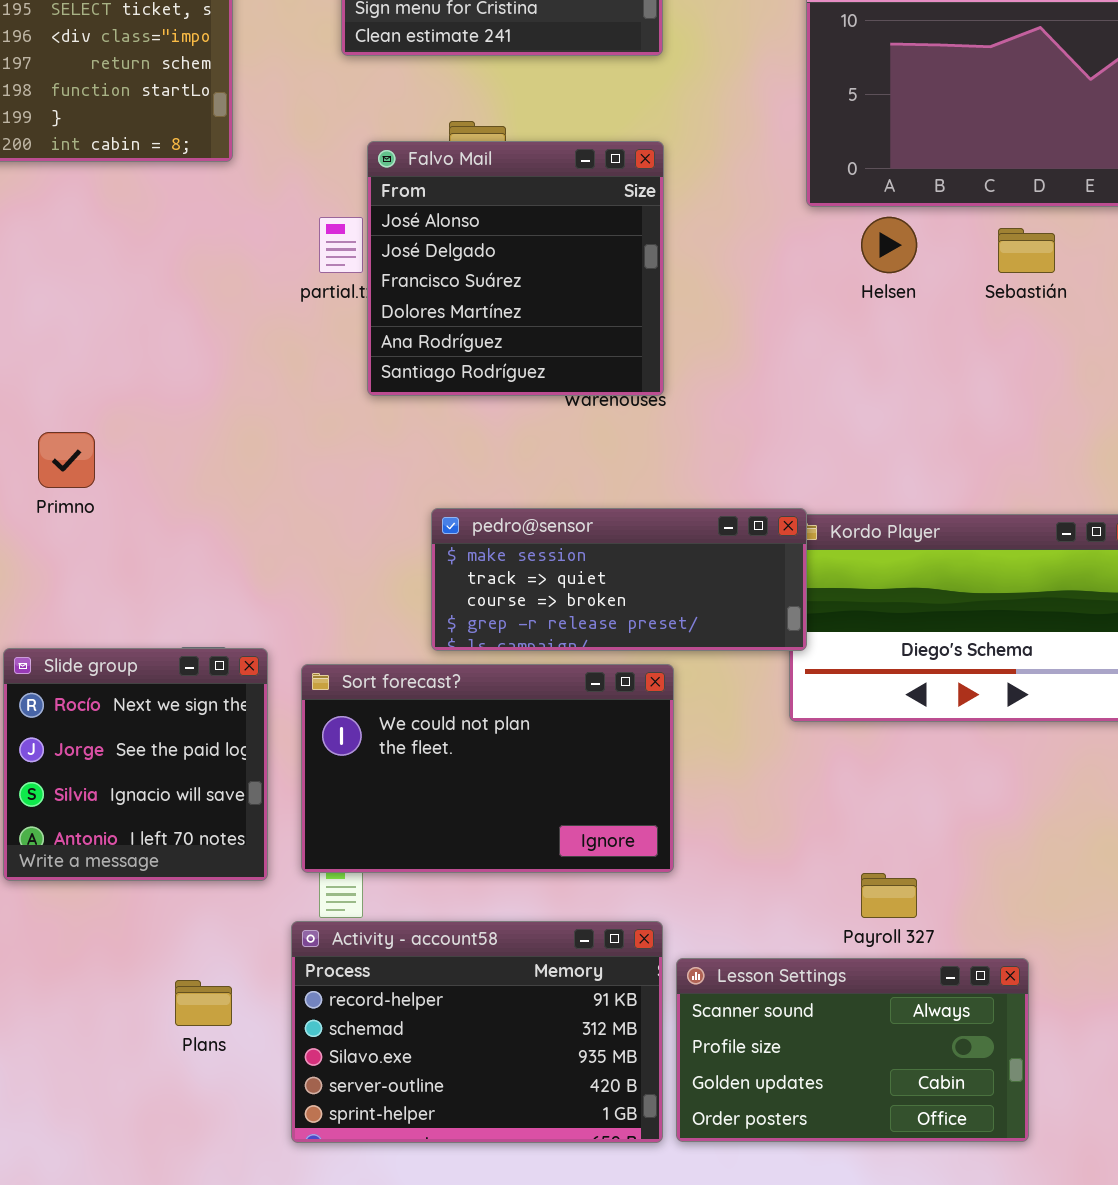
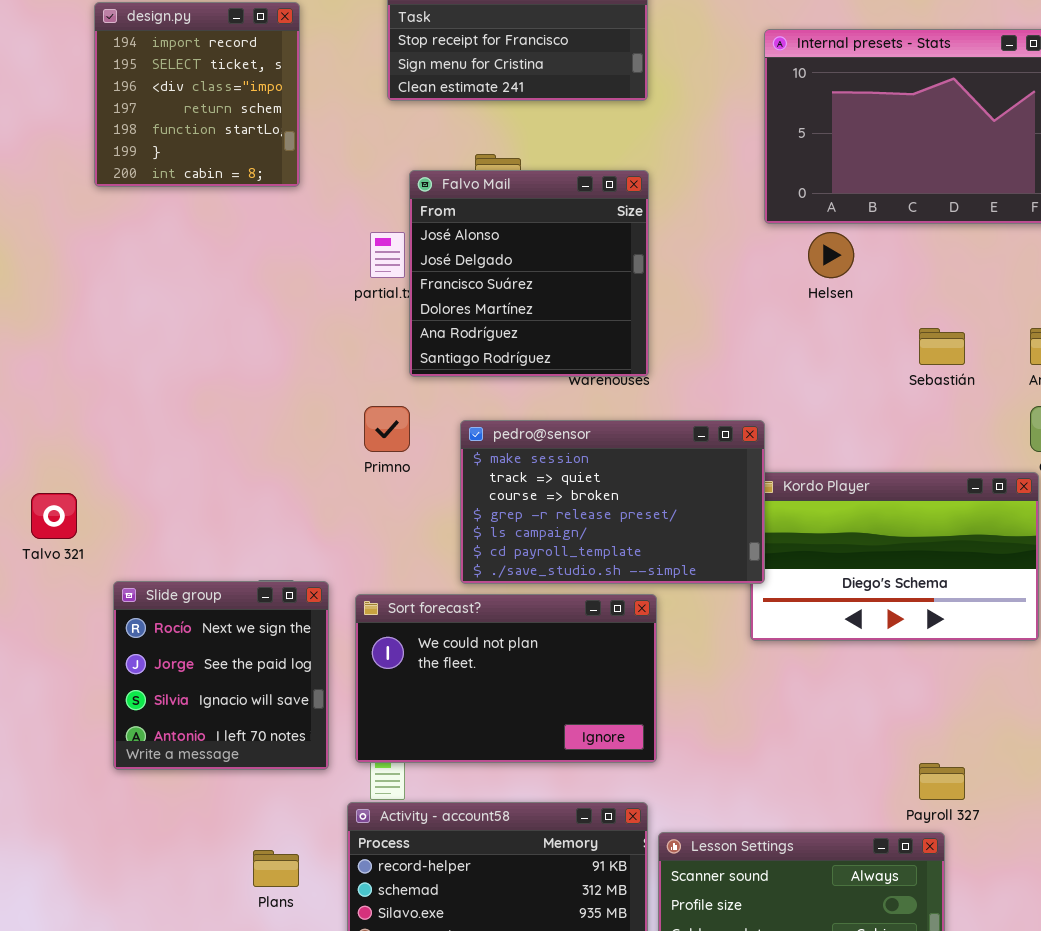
Sebastián: [998,228,1055,273] -> [919,328,965,365], moved
Primno: [38,432,95,488] -> [364,406,410,452], moved
pedro@sensor: [431,508,807,651] -> [460,420,765,584], resized
Payroll 327: [861,873,917,918] -> [919,763,965,800], moved

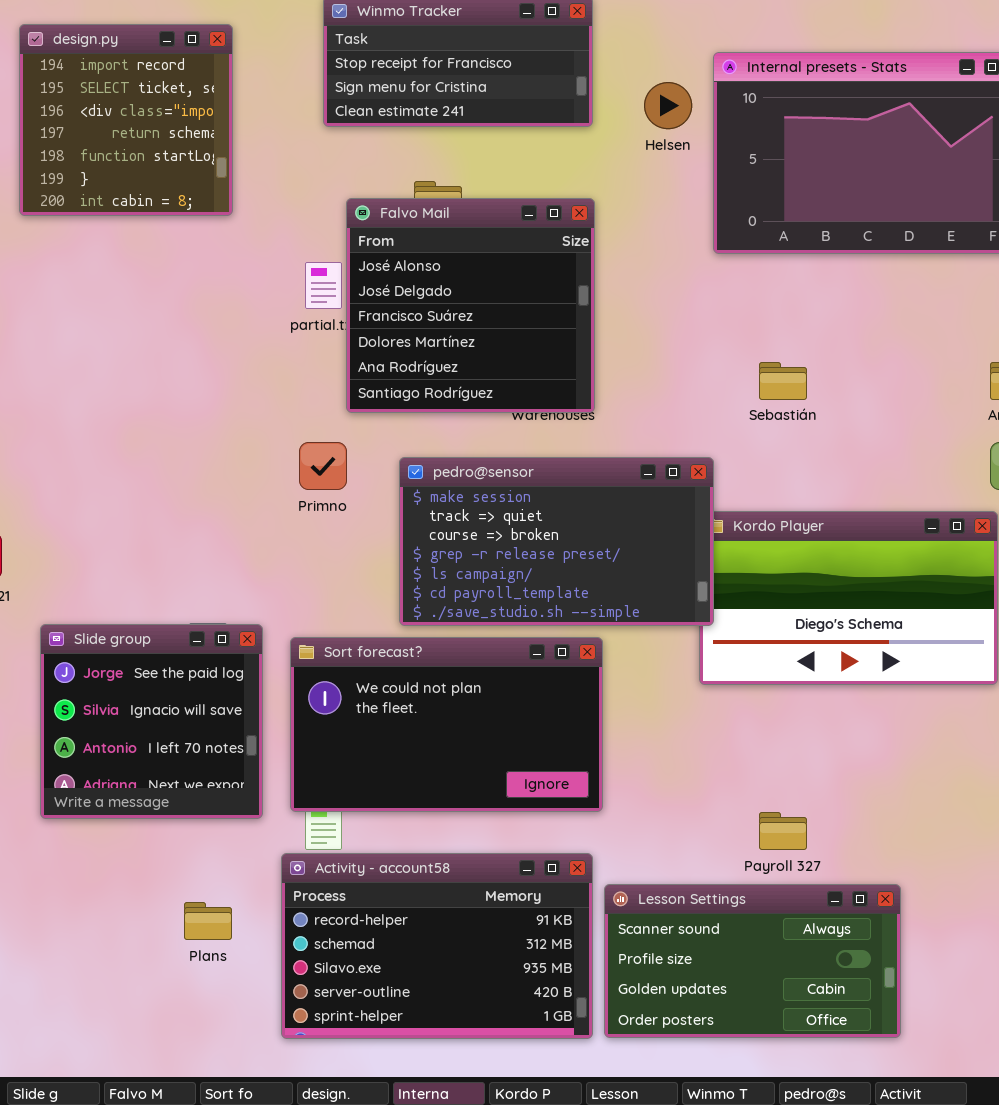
Helsen: [808,232,854,278] -> [644,82,692,129], moved
Sebastián: [919,328,965,365] -> [759,362,807,400], moved
Slide group: [113,581,329,770] -> [40,624,263,819], scrolled down 1 row
Payroll 327: [919,763,965,800] -> [759,812,807,850], moved

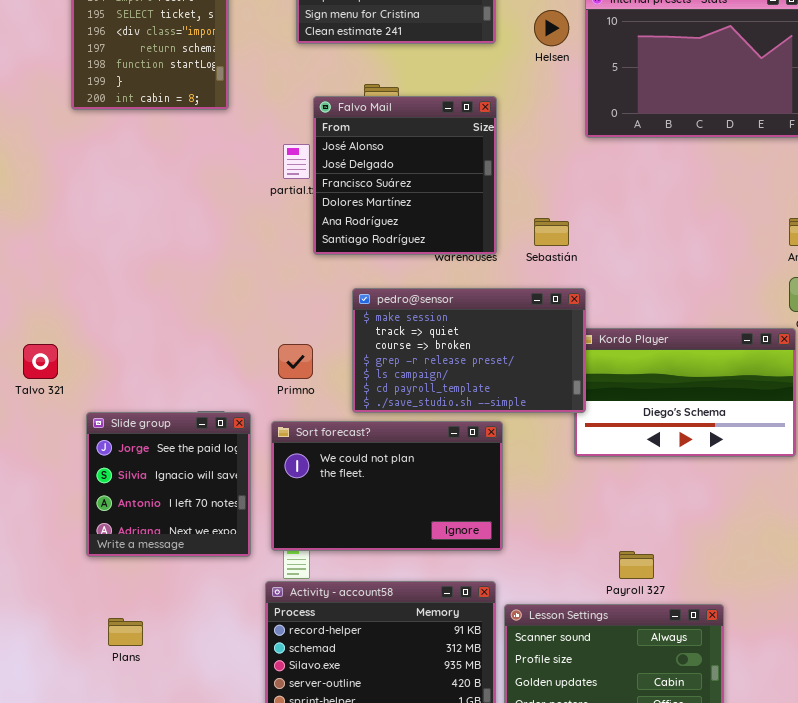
Sebastián: [759,362,807,400] -> [534,218,569,246], moved
Primno: [299,442,347,490] -> [278,344,313,379], moved
Plans: [184,902,232,940] -> [108,618,143,646], moved

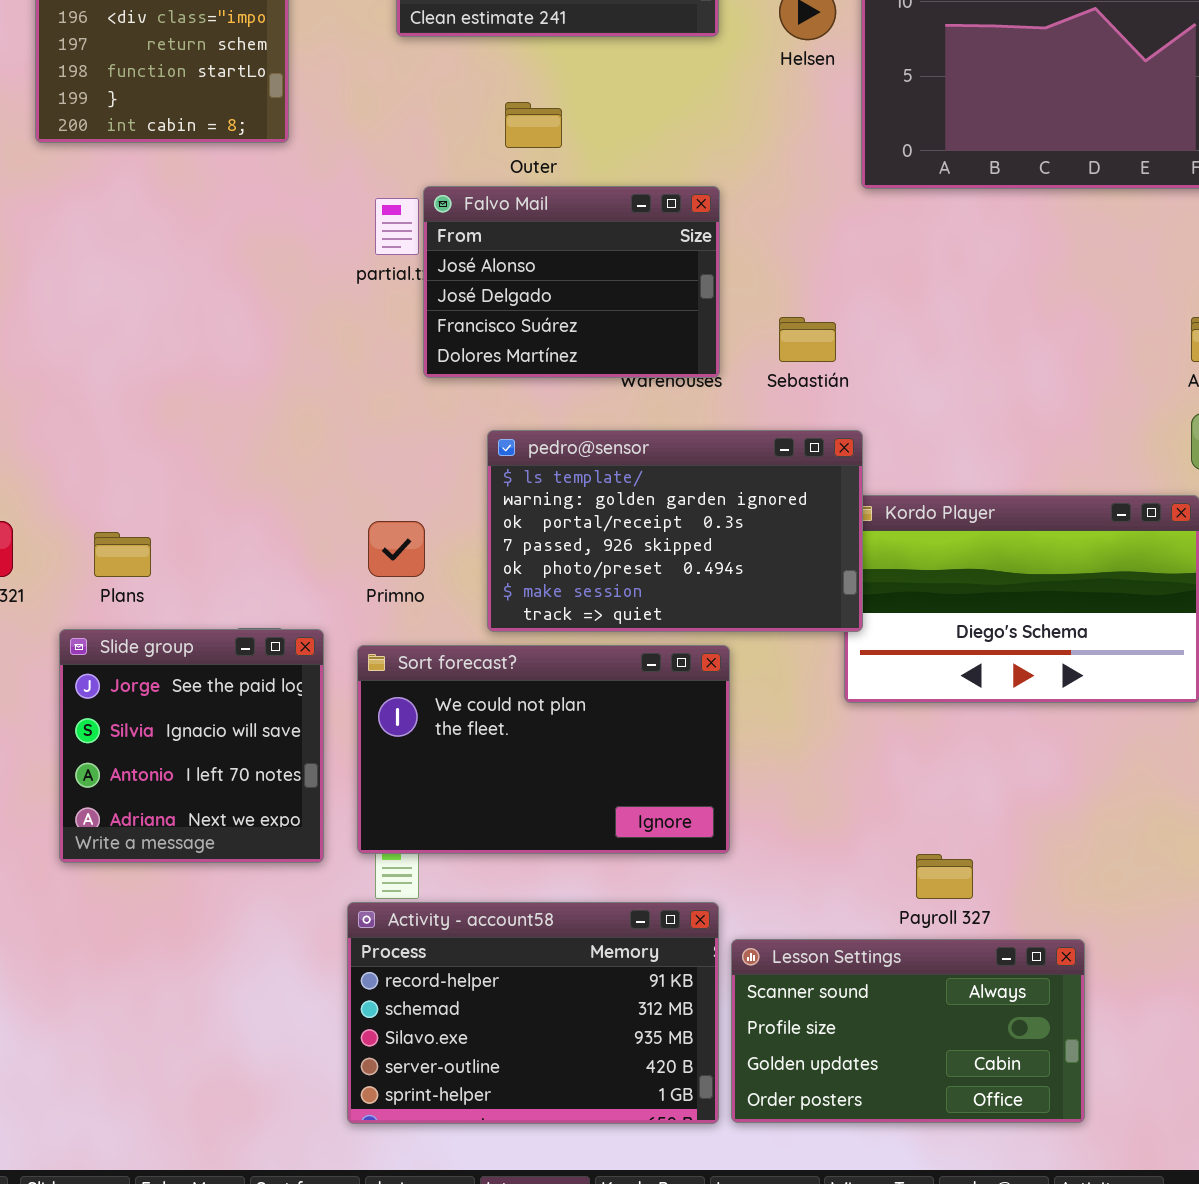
Falvo Mail: [313,96,497,255] -> [423,186,720,378], resized
pedro@sensor: [352,288,586,413] -> [487,430,863,632], scrolled up 5 rows
Plans: [108,618,143,646] -> [94,532,151,577], moved

